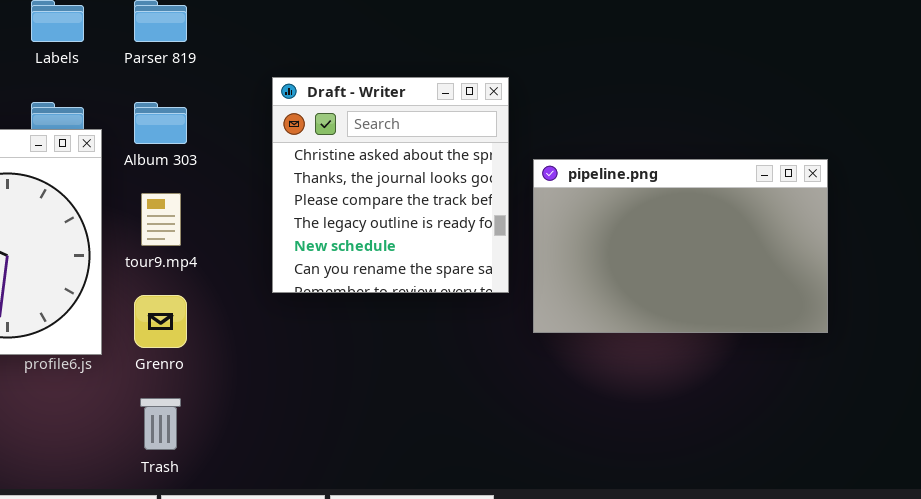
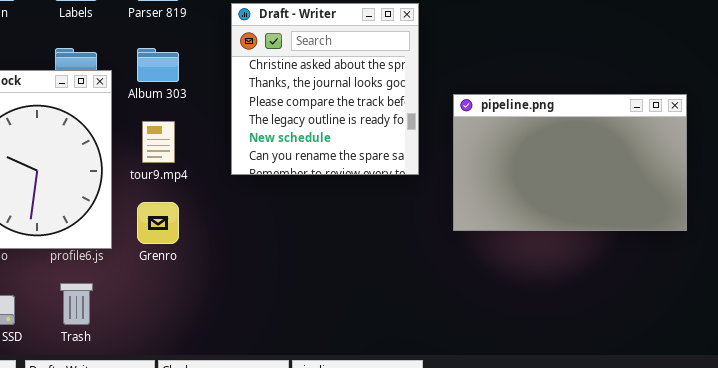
Draft - Writer: [272,77,509,293] -> [231,3,419,175], moved
Trash: [140,398,181,450] -> [60,283,93,325], moved

